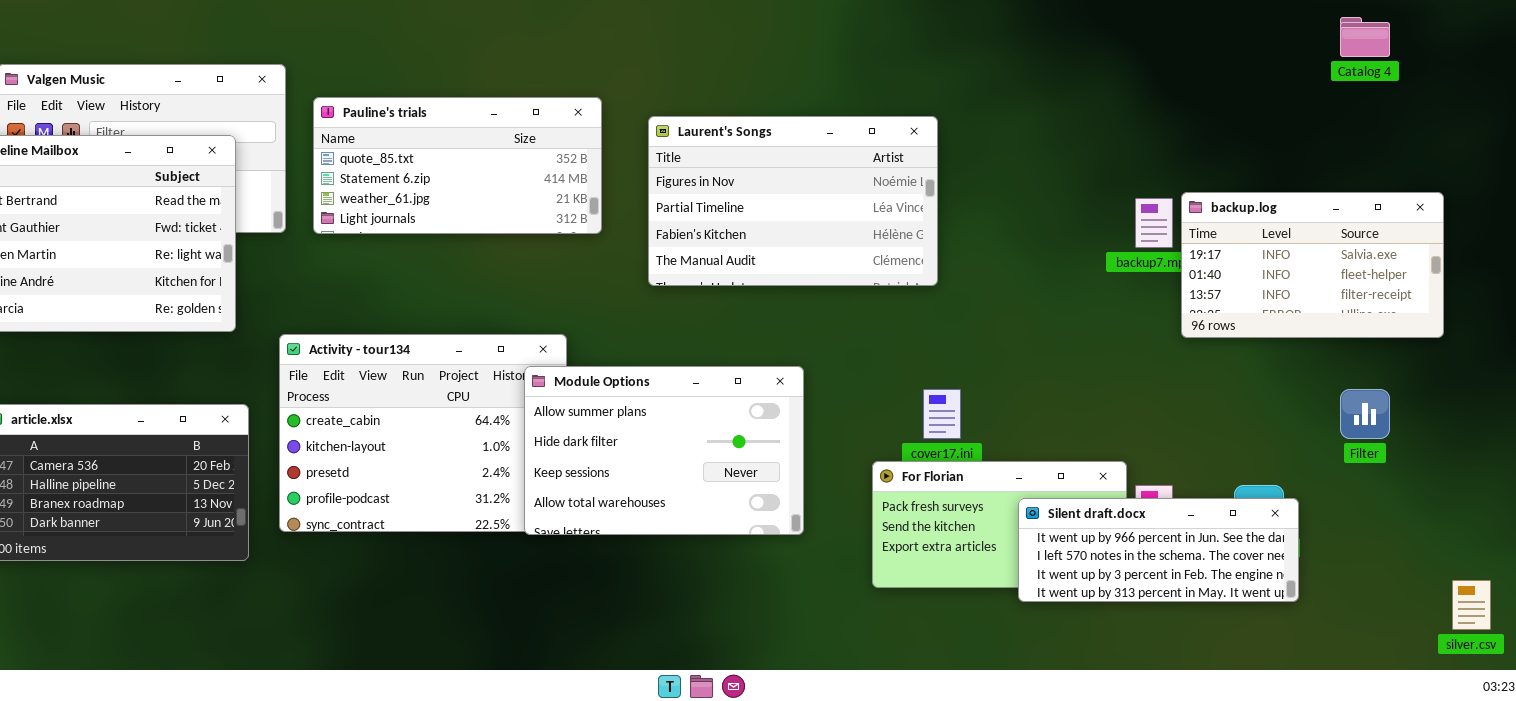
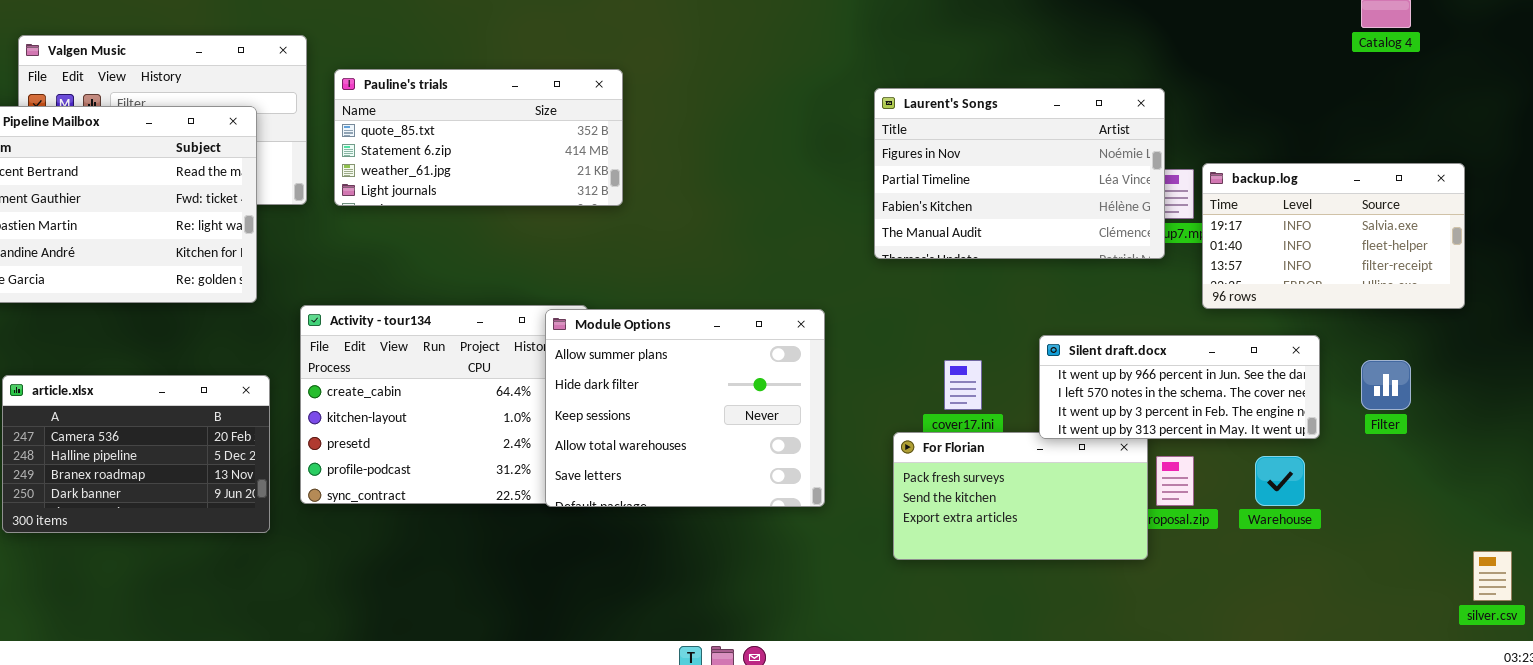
Laurent's Songs: [648,116,938,286] -> [874,88,1165,259], moved
Module Options: [524,366,804,535] -> [545,309,825,507], resized
Silent draft.docx: [1018,498,1299,602] -> [1039,335,1320,439], moved

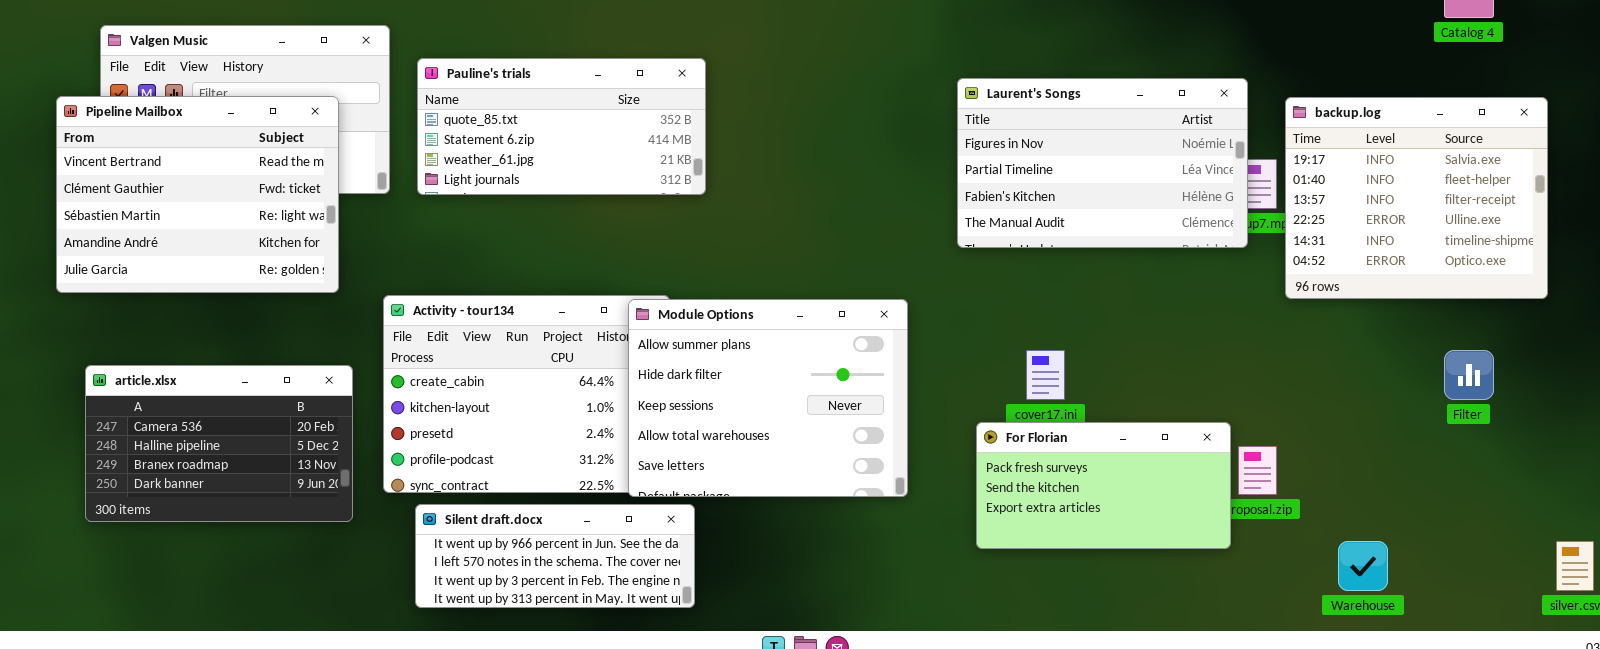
backup.log: [1202,163,1465,309] -> [1285,97,1548,299], resized
Silent draft.docx: [1039,335,1320,439] -> [415,504,695,608], moved
Warehouse: [1255,456,1305,506] -> [1338,541,1388,591], moved

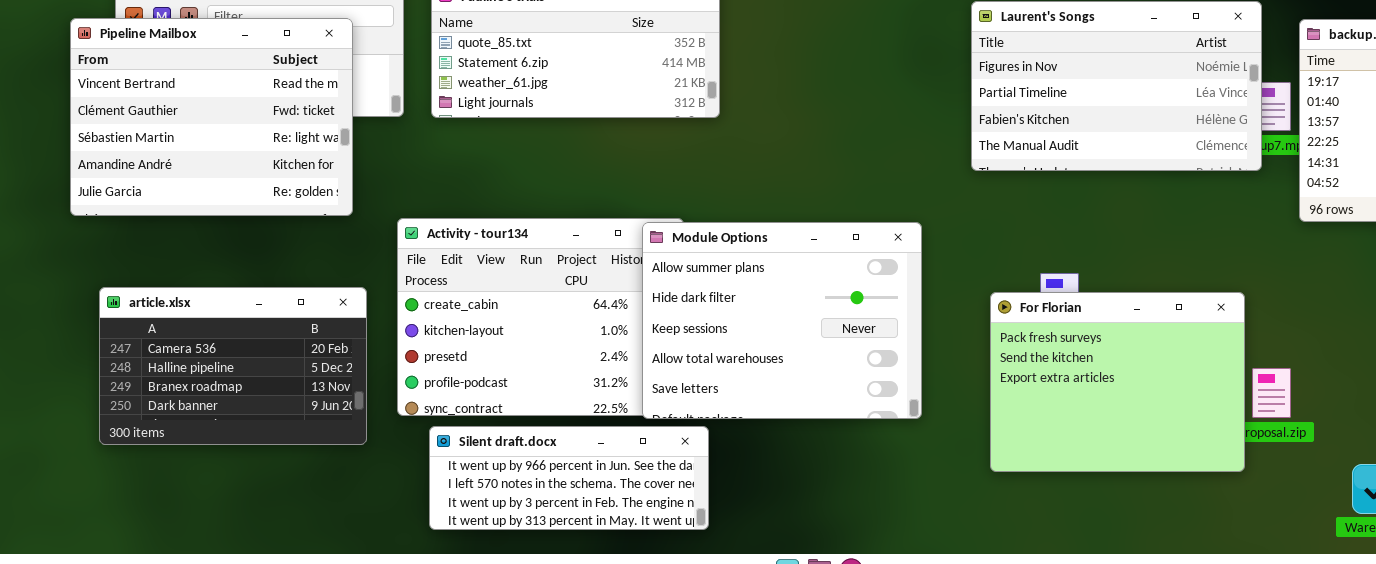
For Florian: [976,422,1231,549] -> [990,292,1245,472], resized

